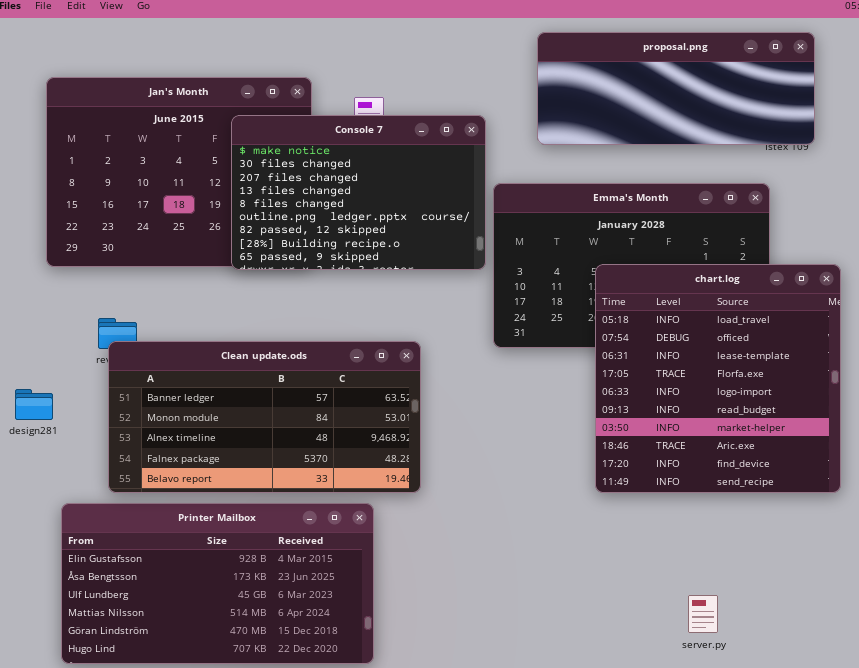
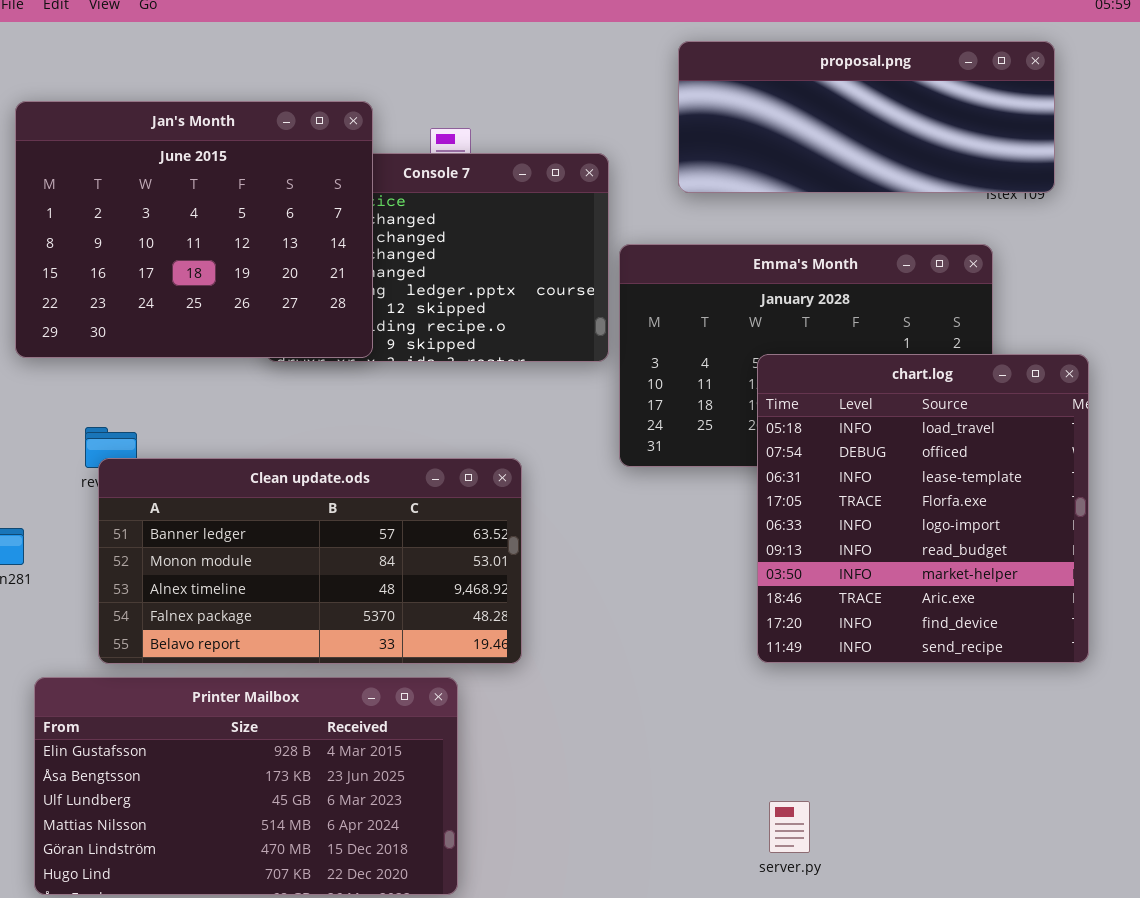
Jan's Month: [46,77,312,267] -> [15,101,373,358], raised
server.py: [688,595,718,633] -> [769,801,810,853], moved

